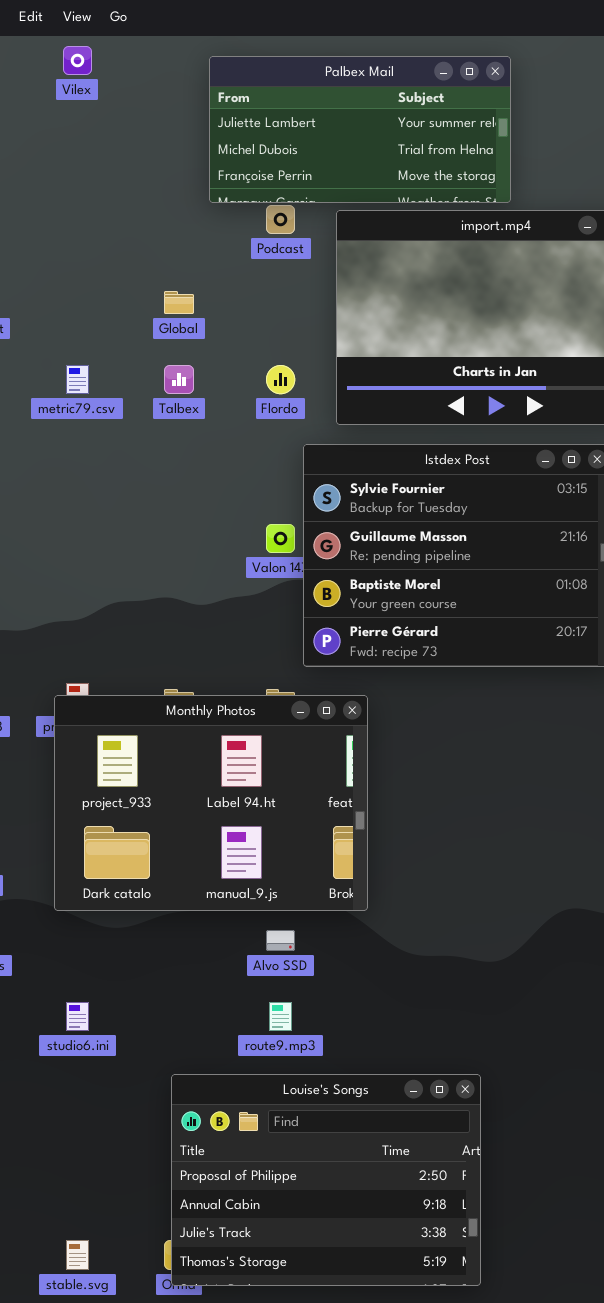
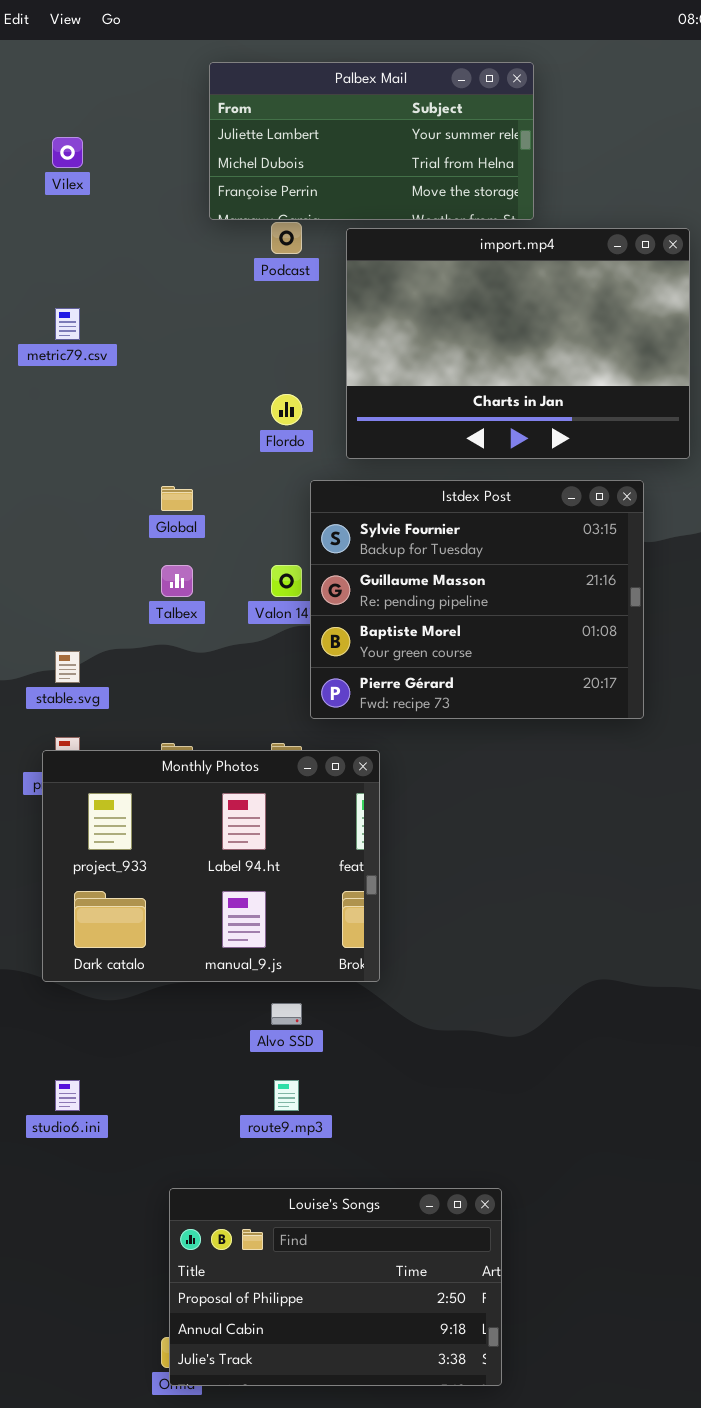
Vilex: [63,46,92,75] -> [52,137,83,168], moved
Global: [164,291,194,314] -> [161,486,193,511], moved
metric79.csv: [66,365,89,394] -> [55,308,80,340], moved
Talbex: [164,365,194,394] -> [161,565,193,597], moved
Louise's Songs: [171,1074,481,1286] -> [169,1188,502,1386], resized
stable.svg: [66,1240,89,1270] -> [55,651,80,683], moved

